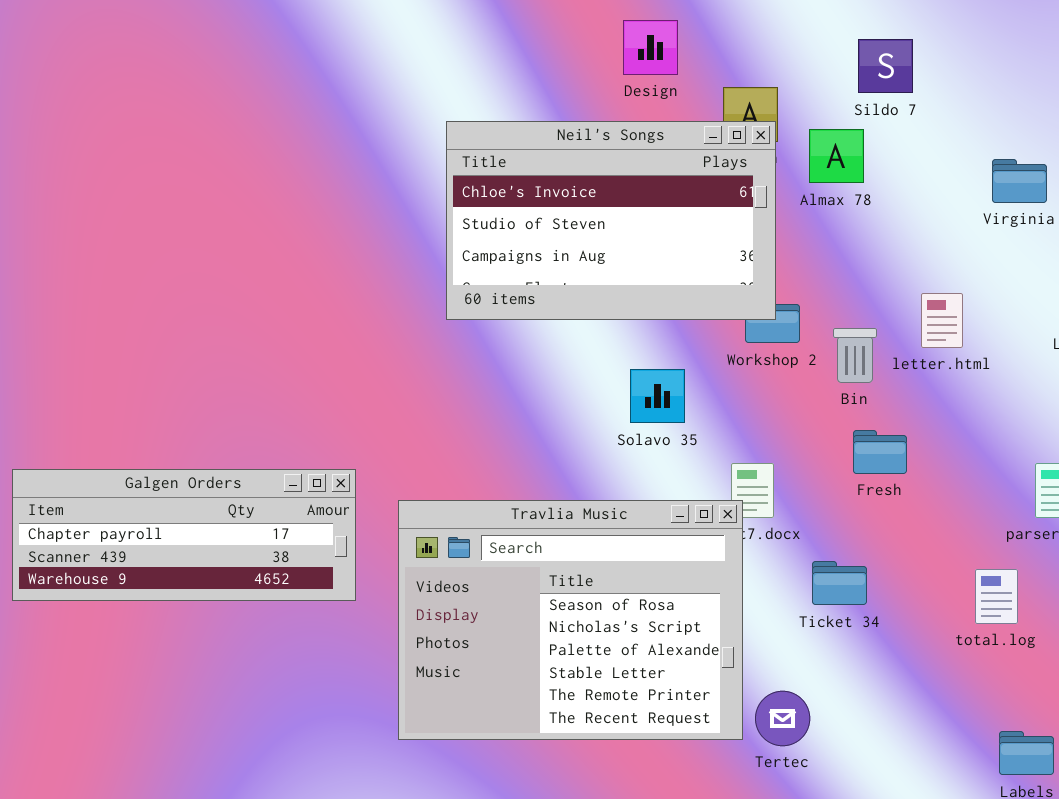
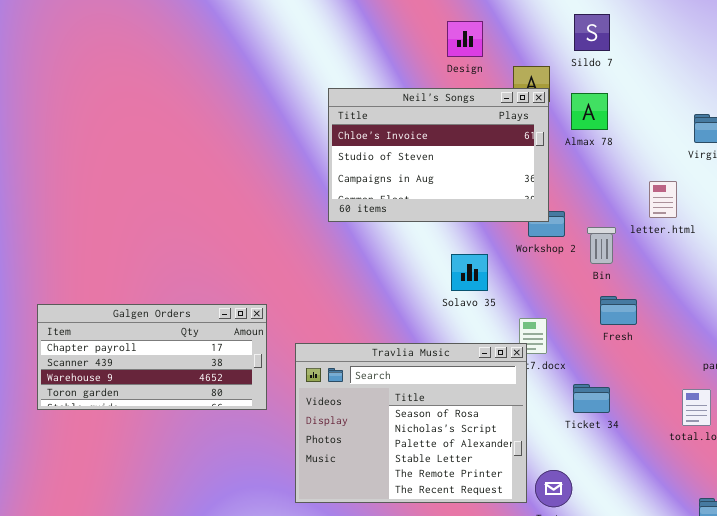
Sildo 7: [858,39,913,93] -> [574,14,610,51], moved
letter.html: [921,293,963,348] -> [649,181,677,218], moved
Galgen Orders: [12,469,356,601] -> [37,304,267,410], resized

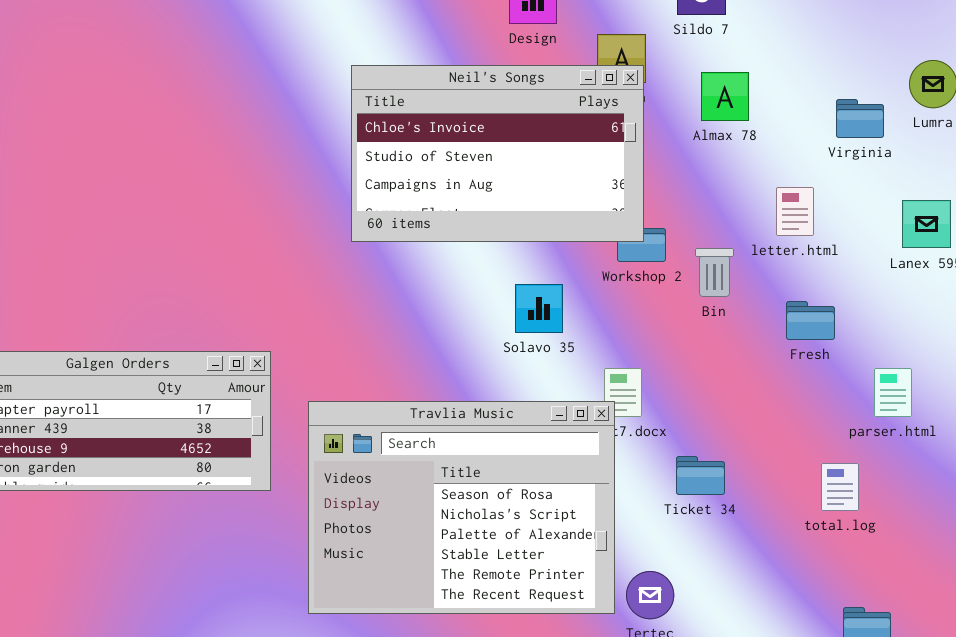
Almax 78: [571,93,608,130] -> [701,72,749,121], moved
Fresh: [600,296,637,325] -> [786,301,835,340], moved

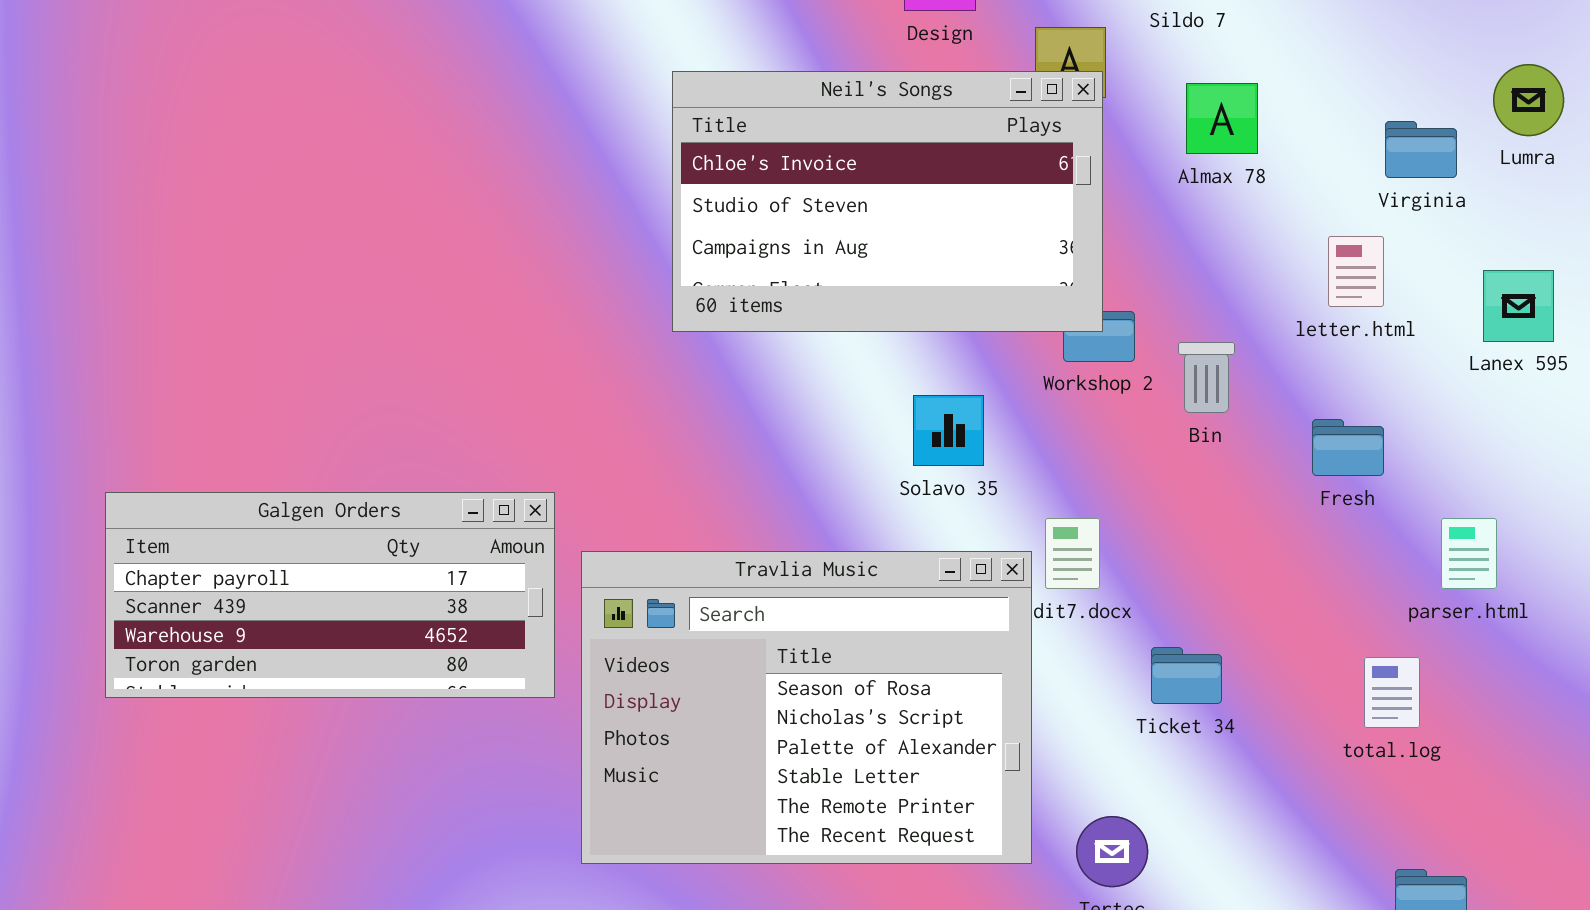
letter.html: [776,187,814,236] -> [1328,236,1384,307], moved
Travlia Music: [308,401,615,614] -> [581,551,1032,864], moved

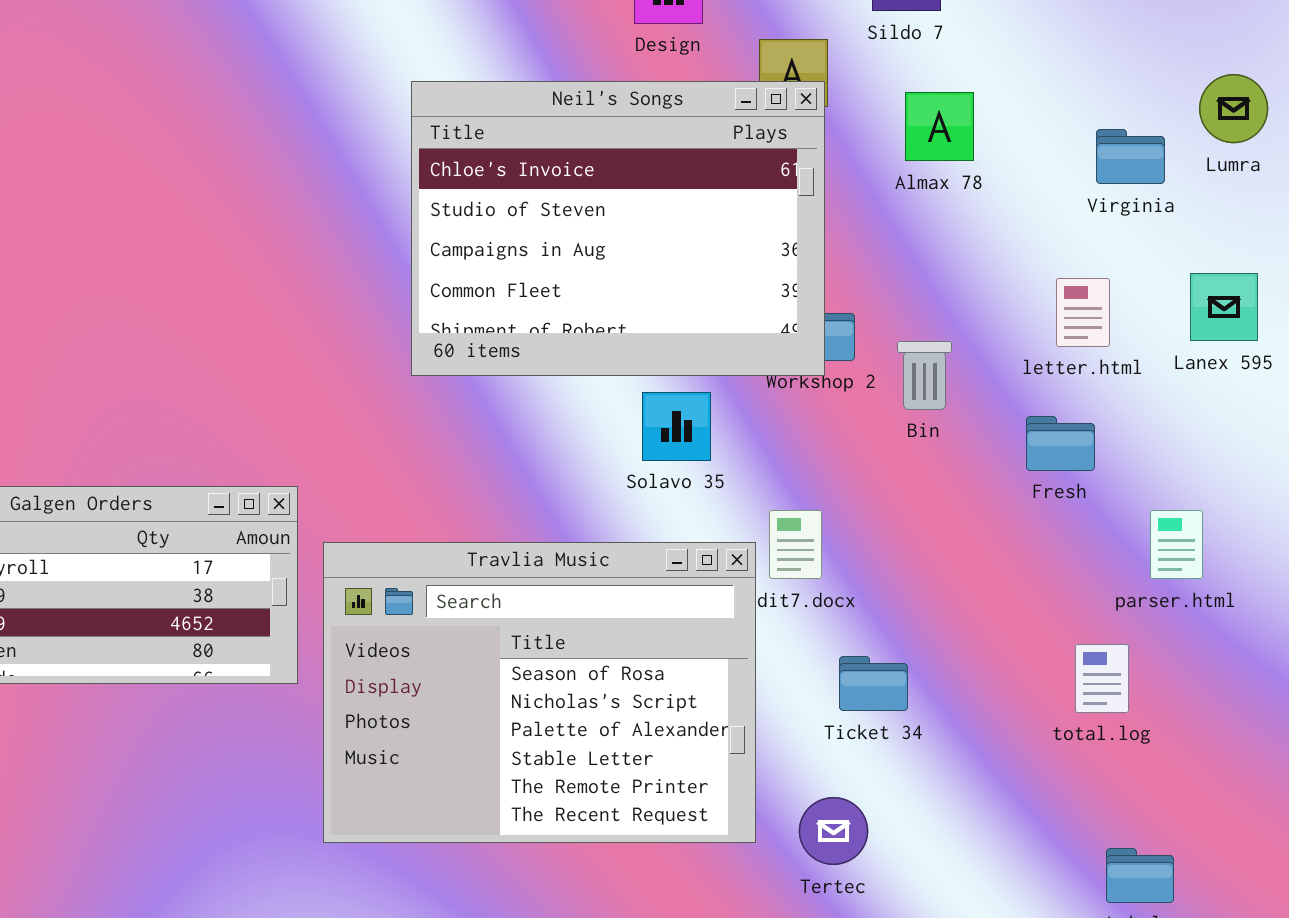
Neil's Songs: [672,71,1103,332] -> [411,81,825,376], resized
letter.html: [1328,236,1384,307] -> [1056,278,1110,347], moved
Ticket 34: [1151,647,1222,704] -> [839,656,908,711], moved

